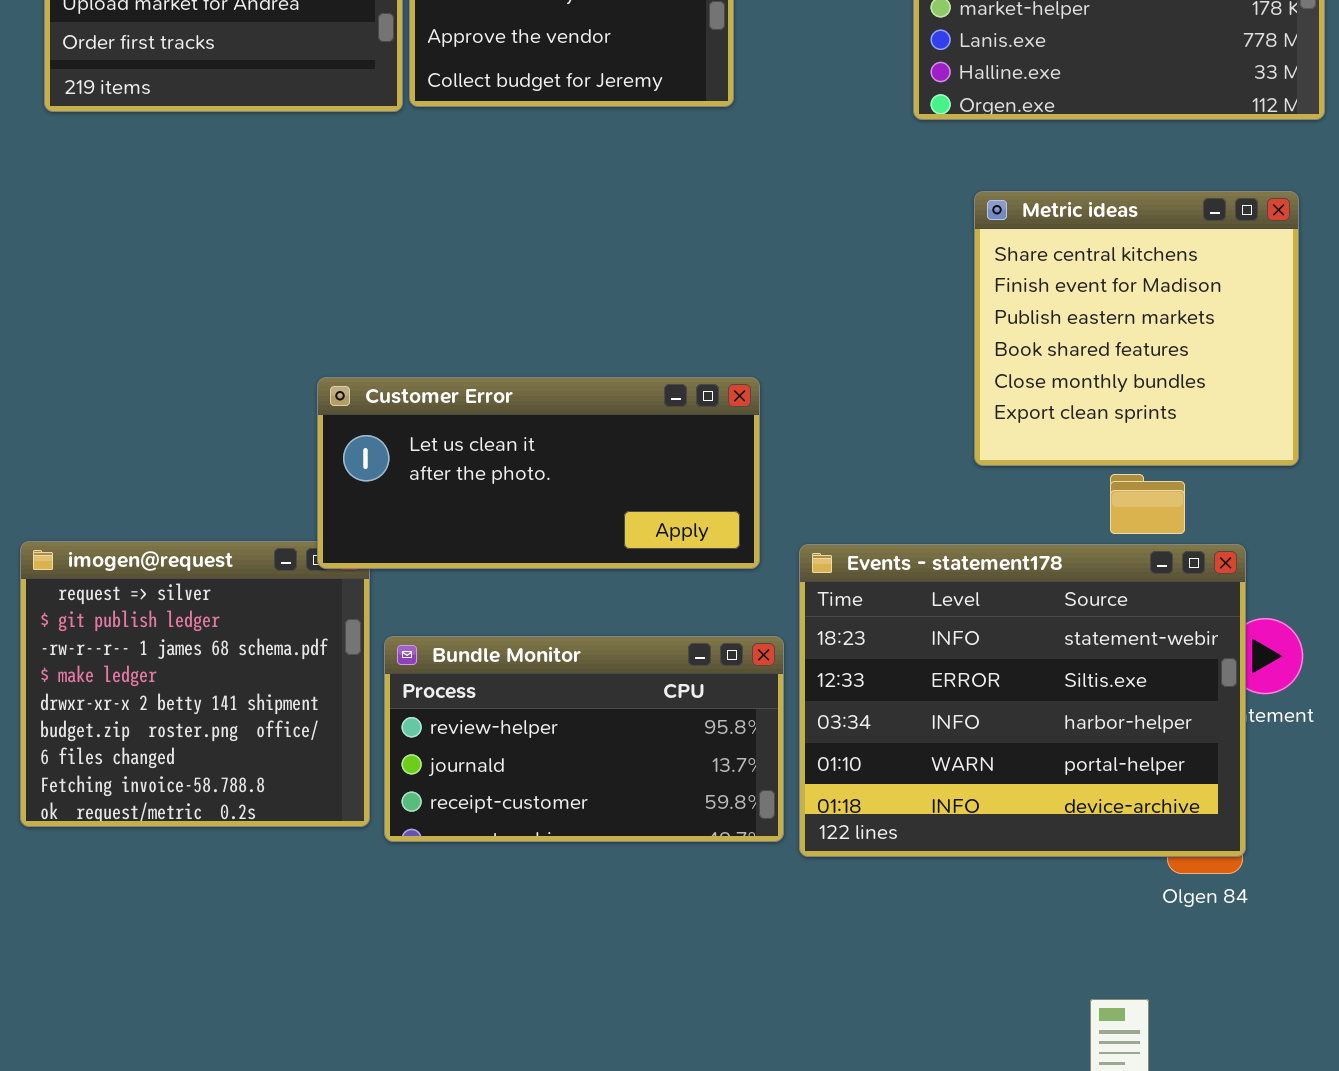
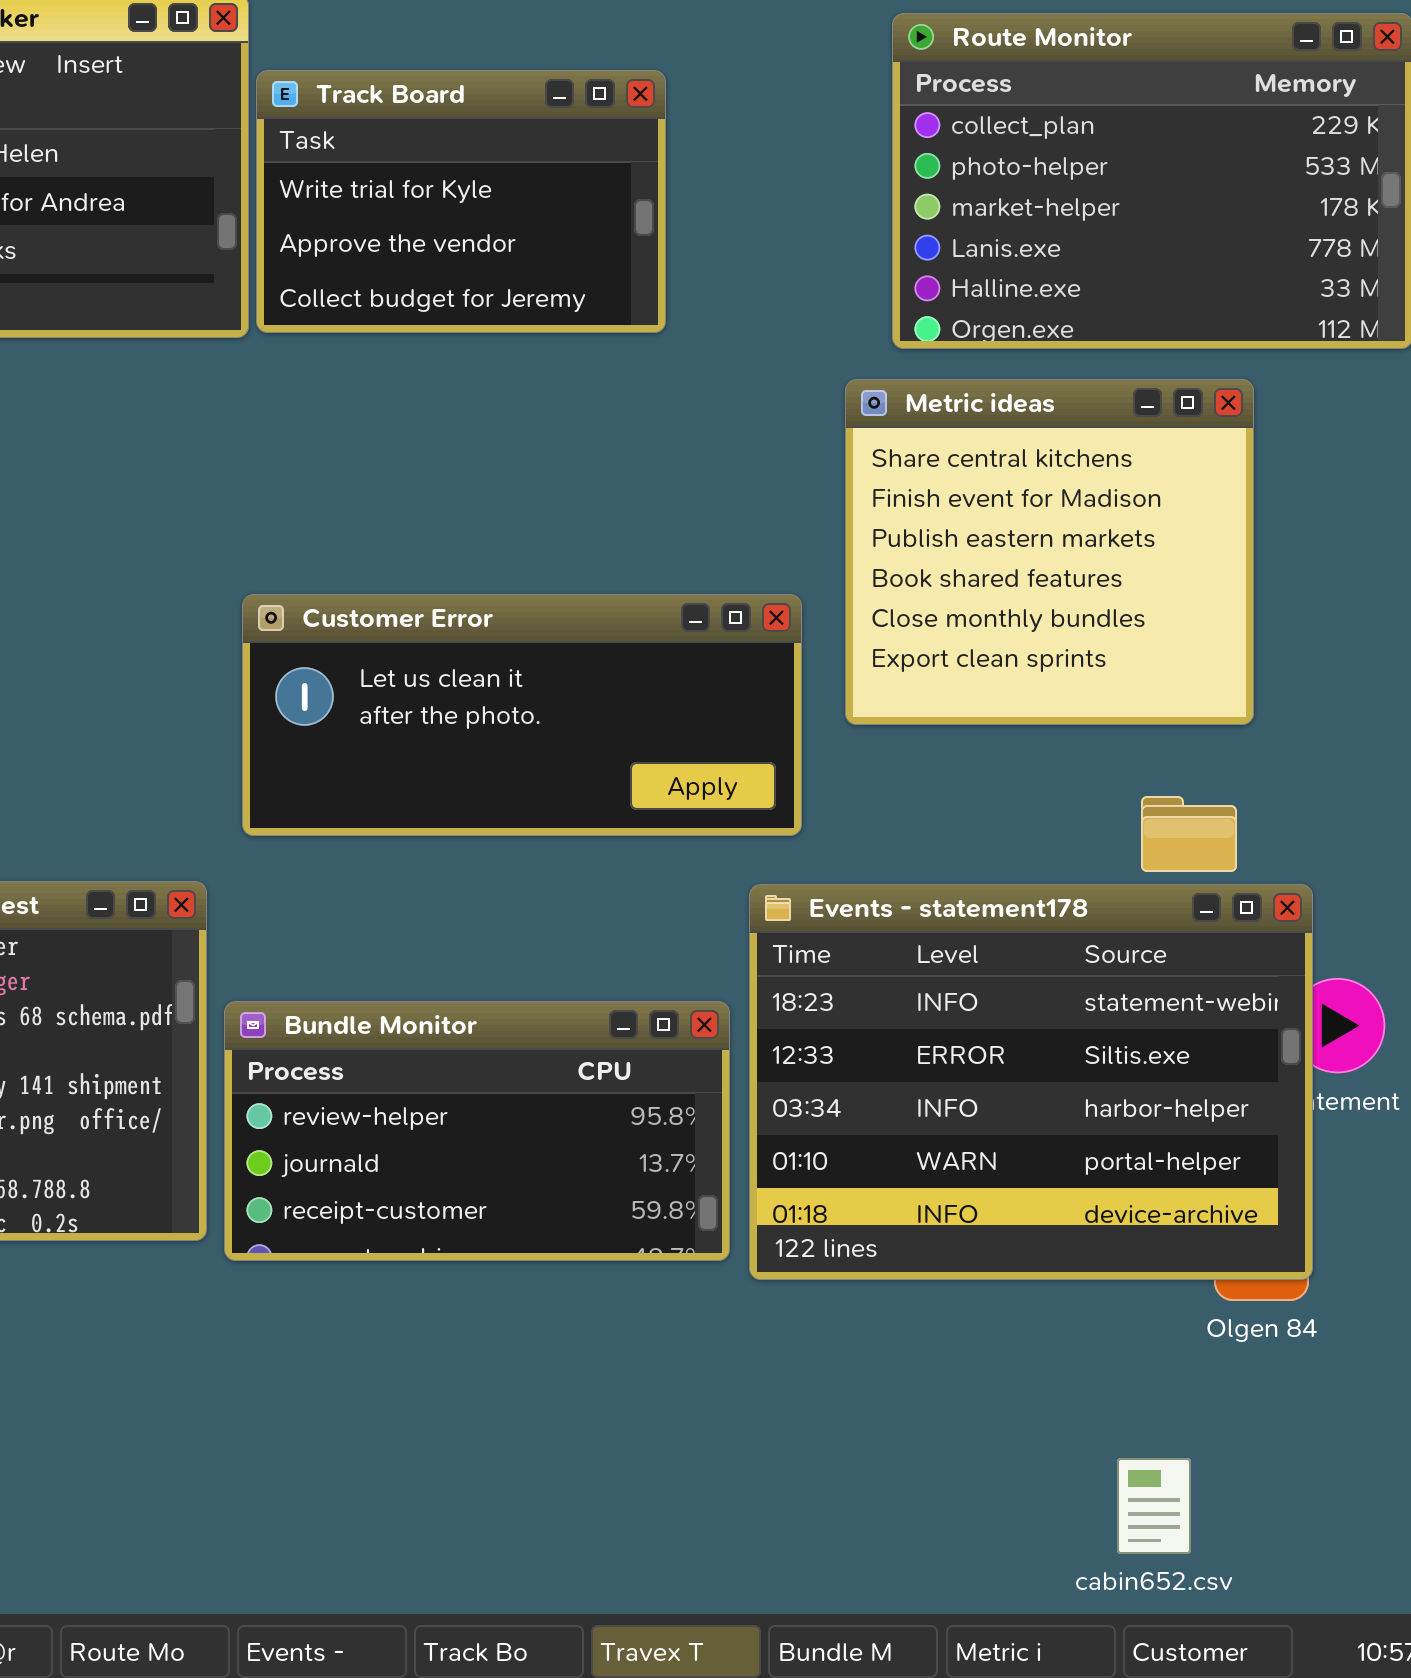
Metric ideas: [974,191,1299,466] -> [845,379,1254,725], moved
Customer Error: [317,377,760,569] -> [242,594,802,836], moved

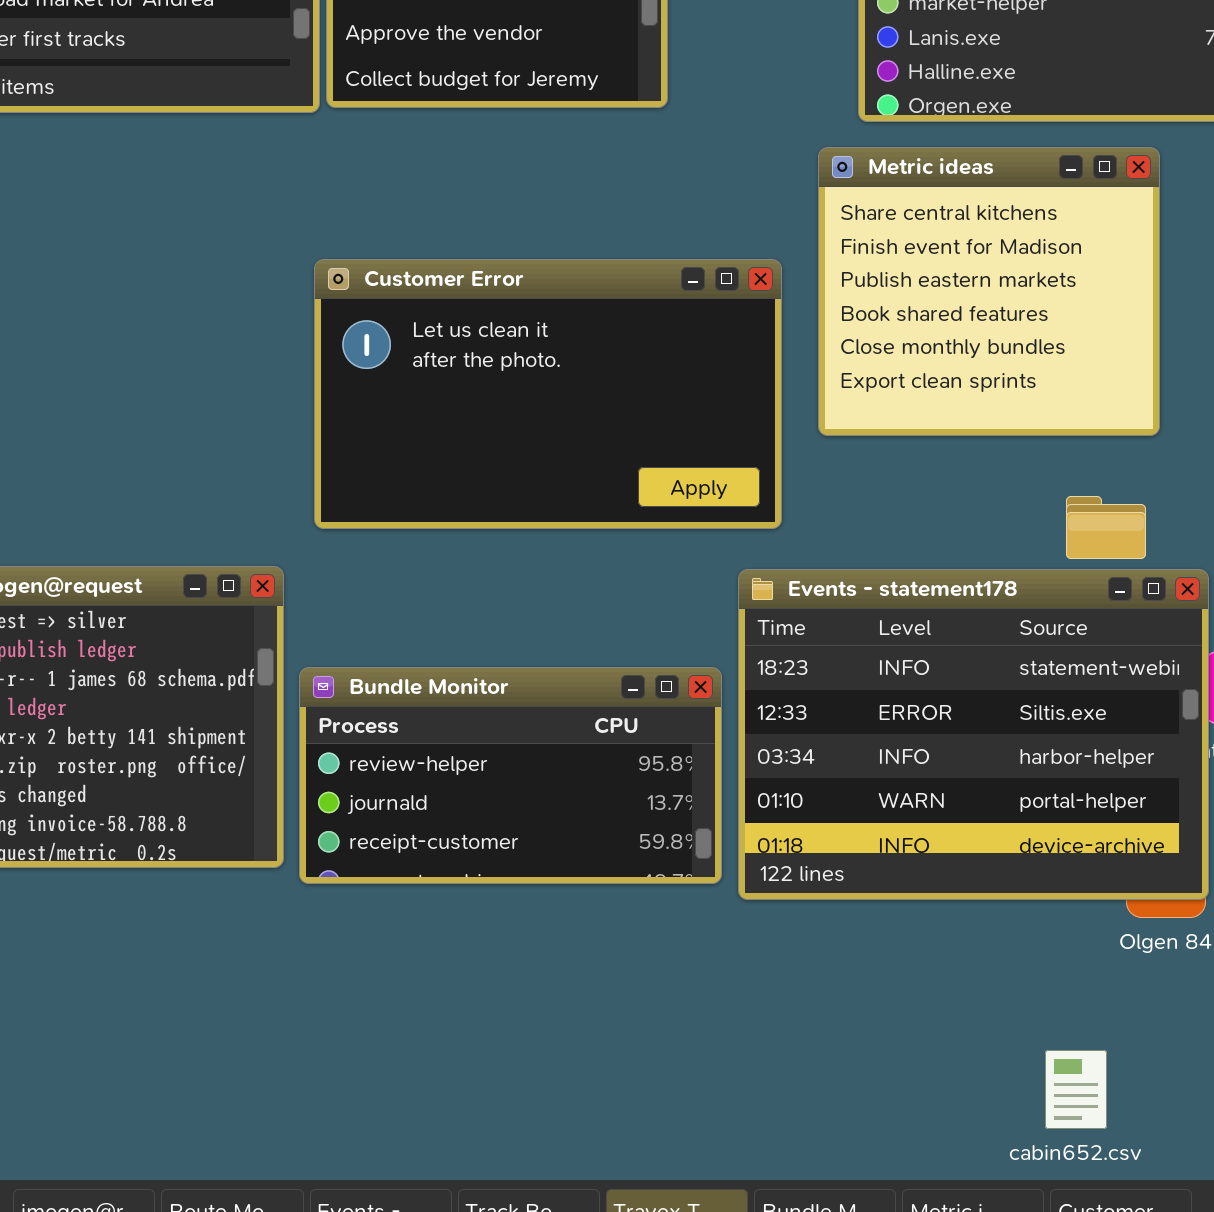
Customer Error: [242,594,802,836] -> [314,259,782,529], resized

